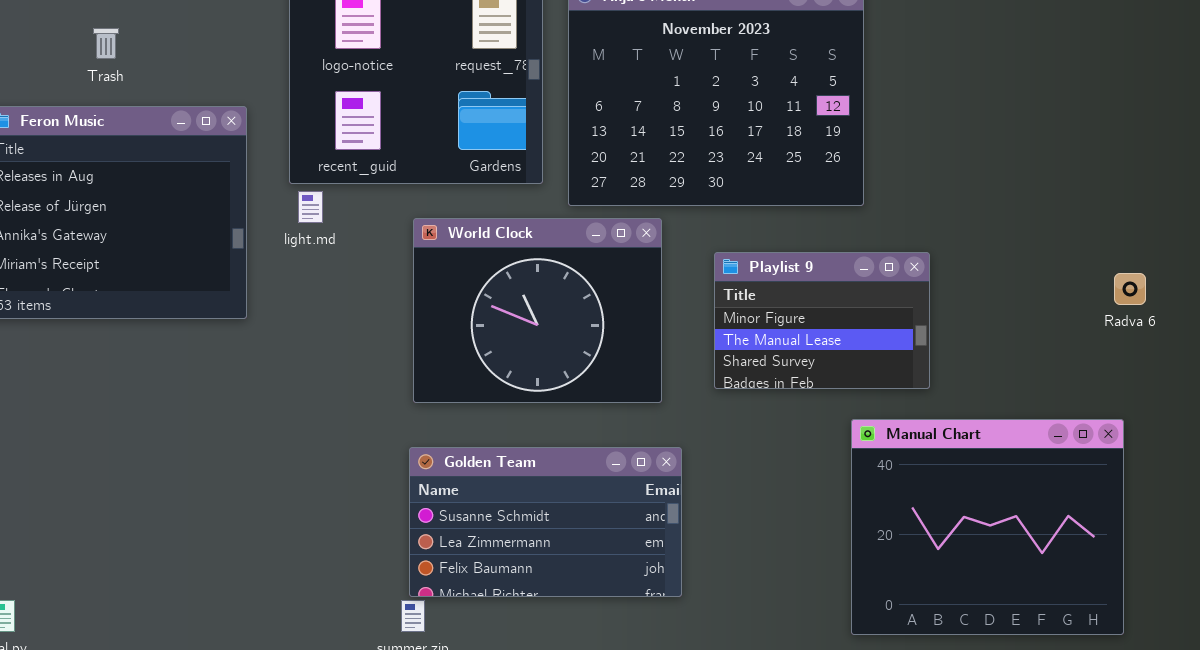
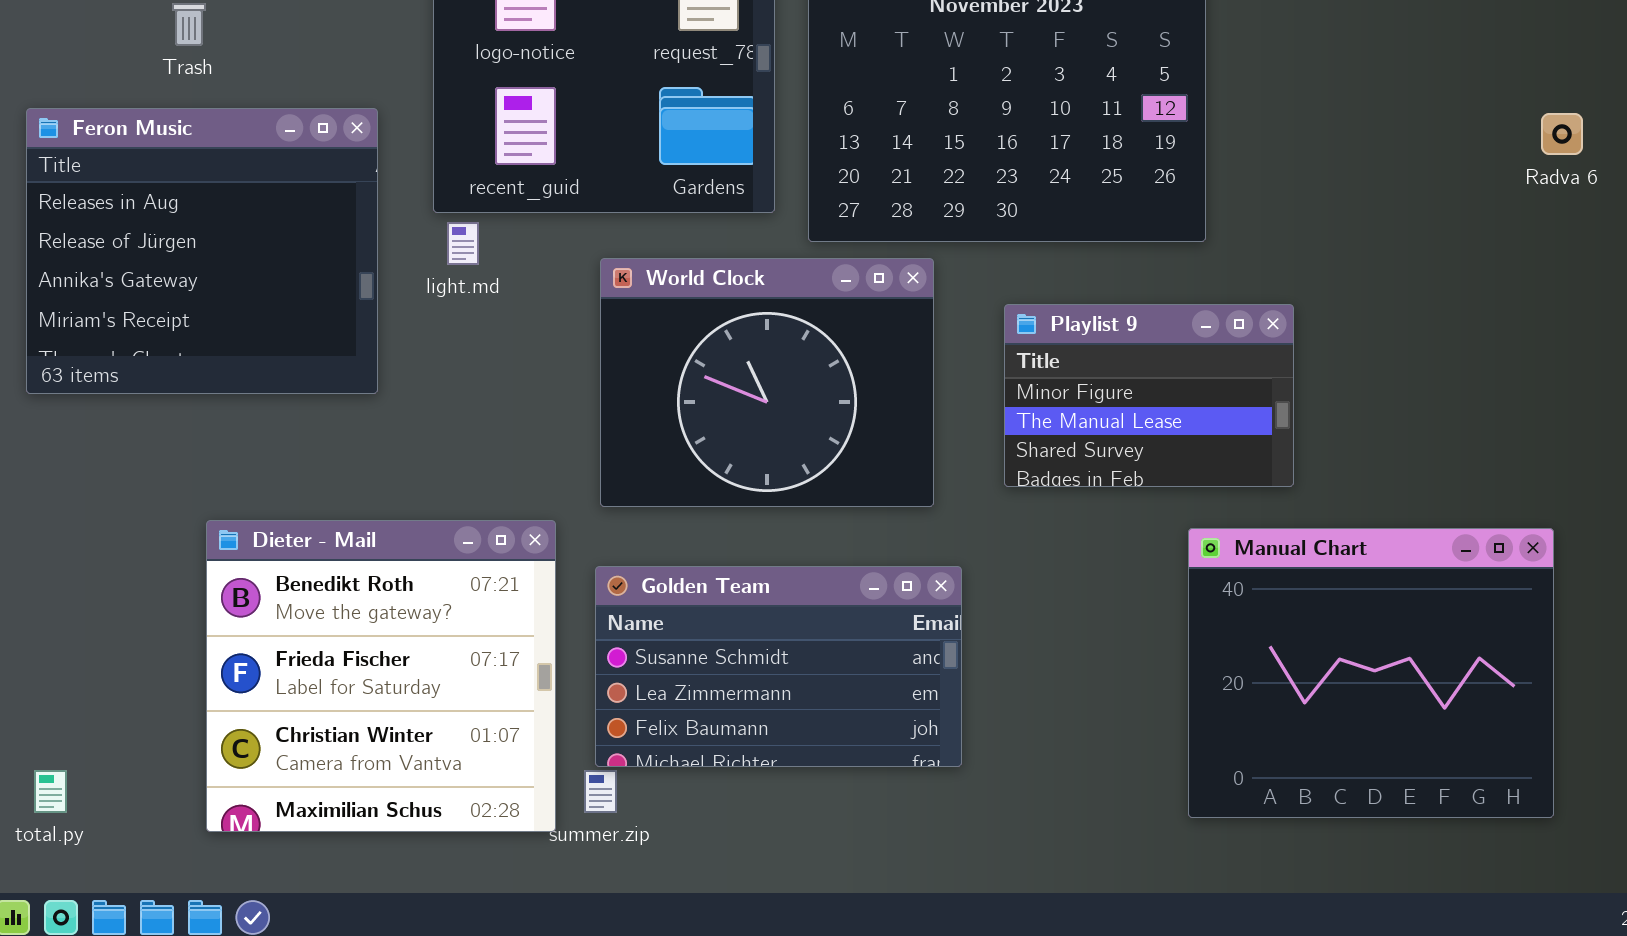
Radva 6: [1114,273,1146,305] -> [1541,113,1583,155], moved
Dieter - Mail: none -> [206,520,556,832], opened

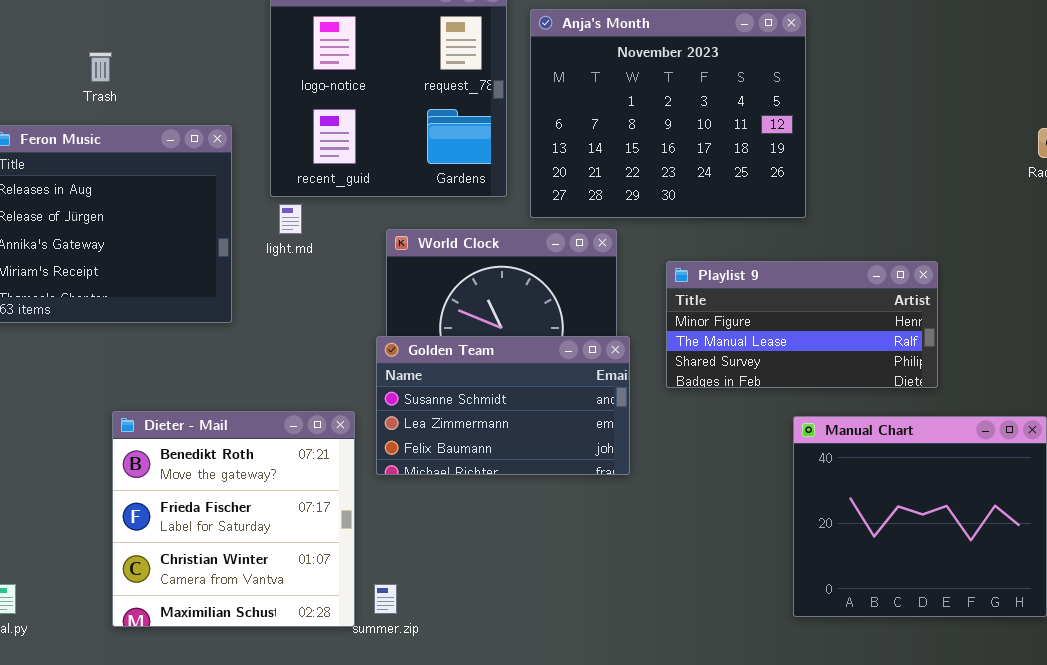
Playlist 9: [1004,304,1294,487] -> [666,261,938,388], resized
Golden Team: [595,566,962,767] -> [376,336,630,475], moved

